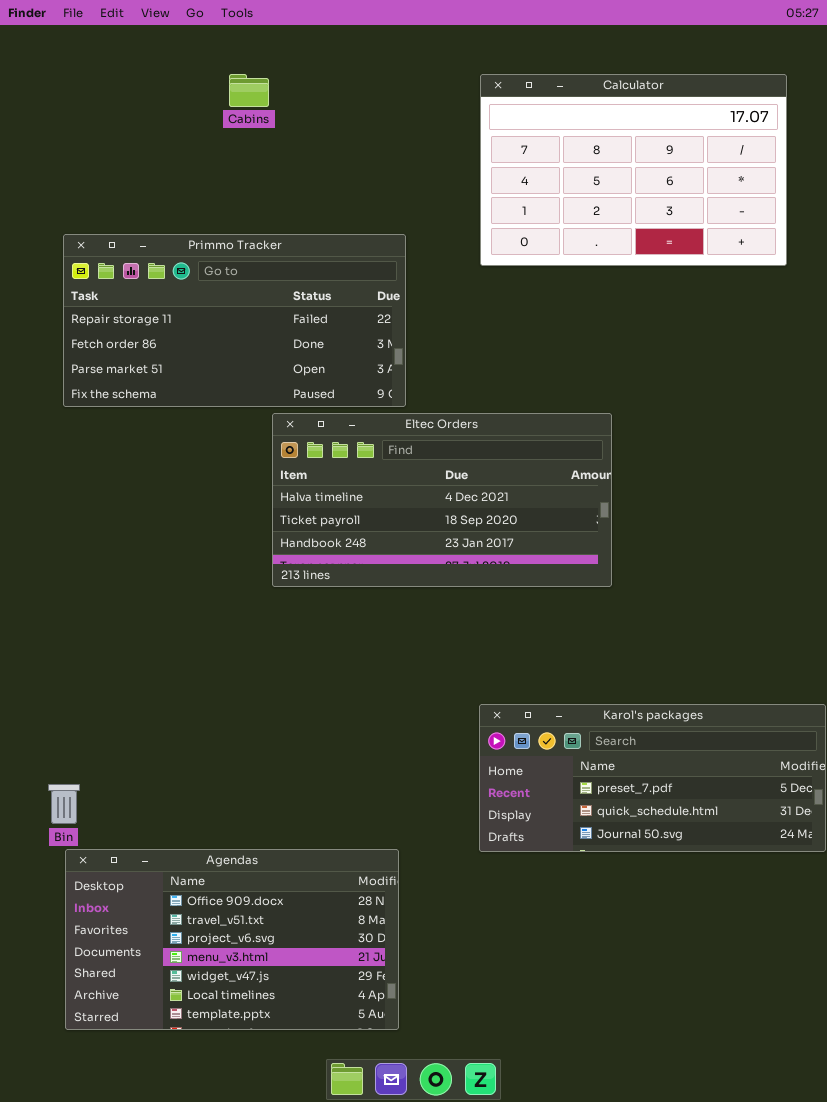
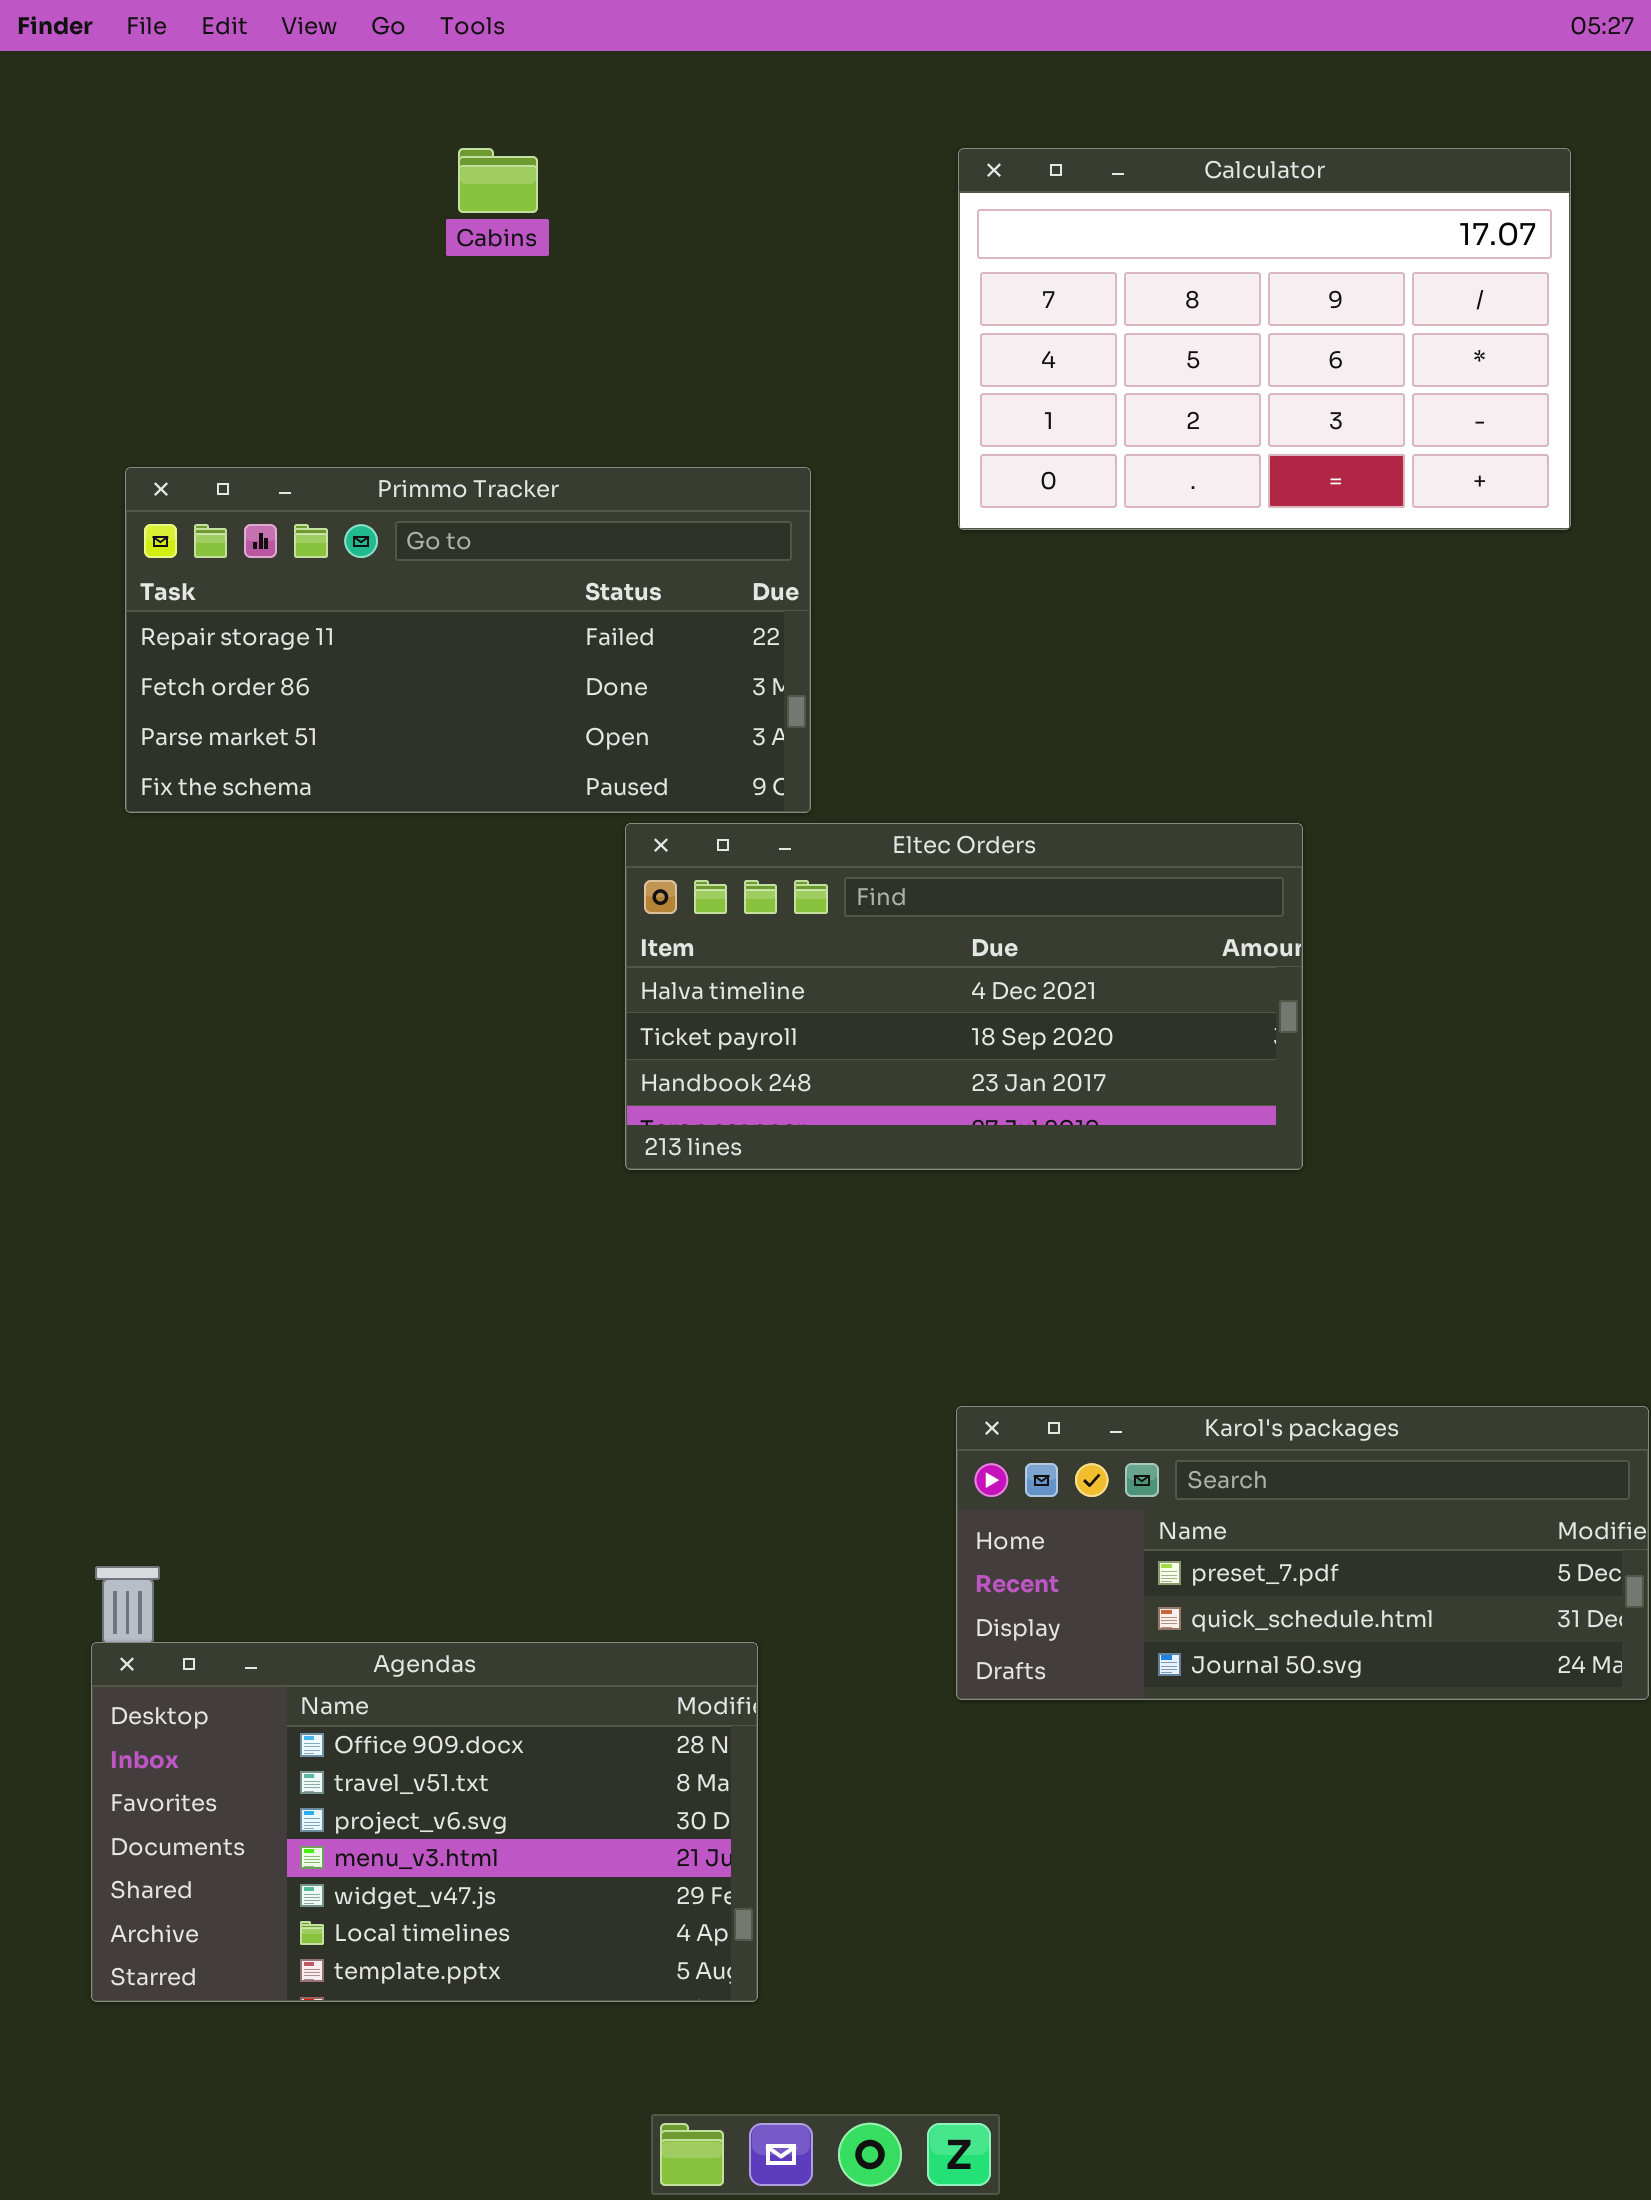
Eltec Orders: [272,413,612,587] -> [625,823,1303,1170], moved
Agendas: [65,849,399,1030] -> [91,1642,758,2002], moved

